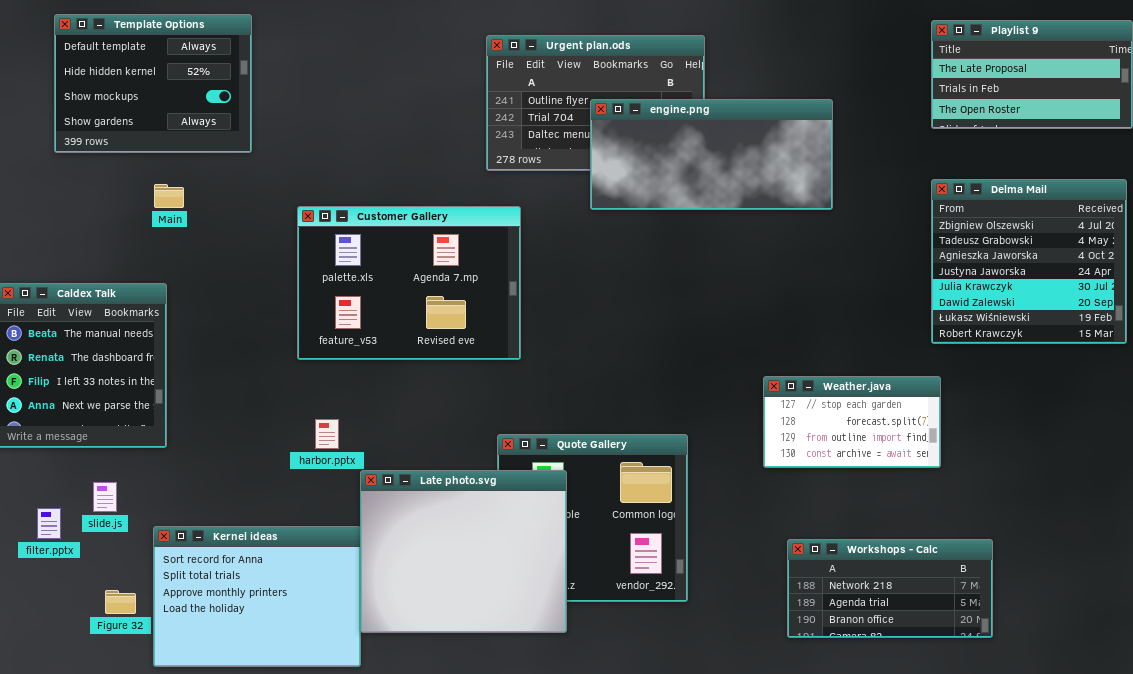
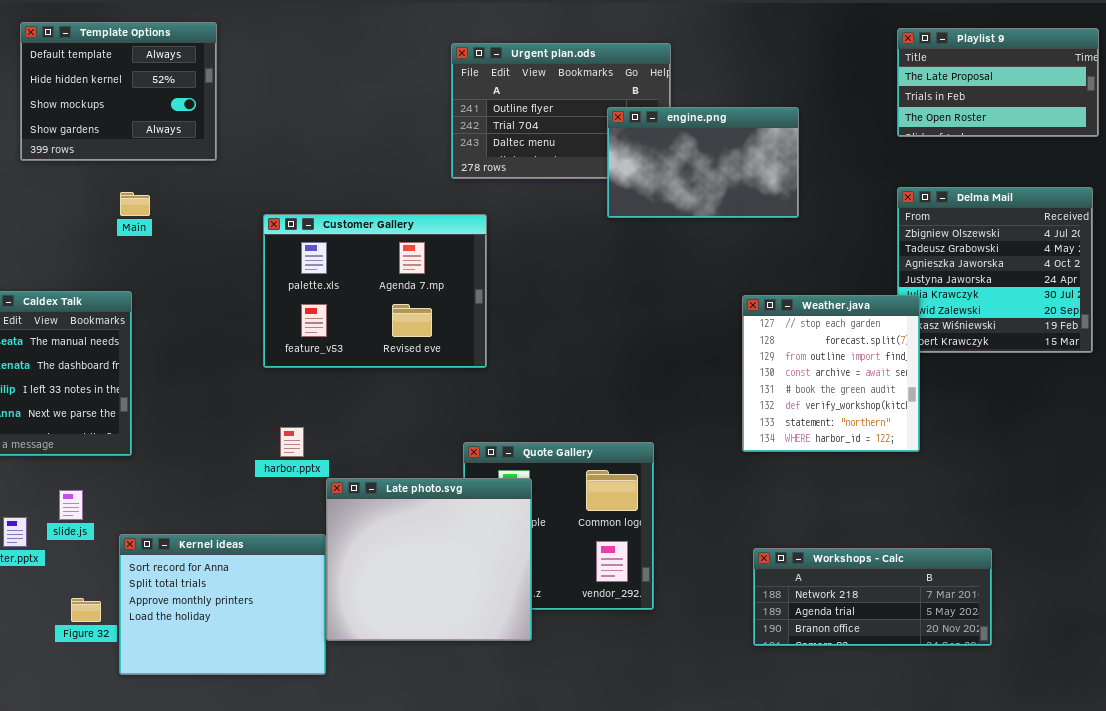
engine.png: [590,99,833,210] -> [607,107,799,218], resized
Weather.java: [763,376,941,468] -> [742,295,920,452], moved, resized
Workshops - Calc: [787,539,993,638] -> [753,548,992,646], resized

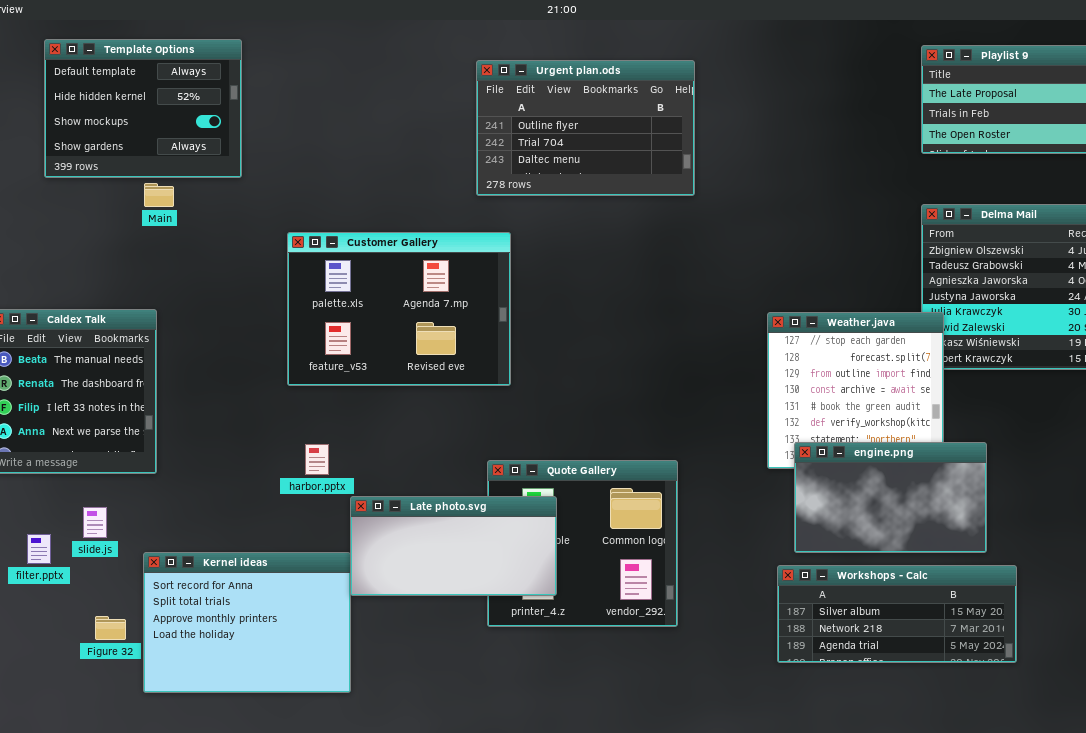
engine.png: [607,107,799,218] -> [794,442,987,553], moved
Main: [120,192,150,216] -> [144,183,174,207], moved
Late photo.svg: [326,478,532,641] -> [350,496,557,596], resized
Workshops - Calc: [753,548,992,646] -> [777,565,1017,663], scrolled up 1 row

